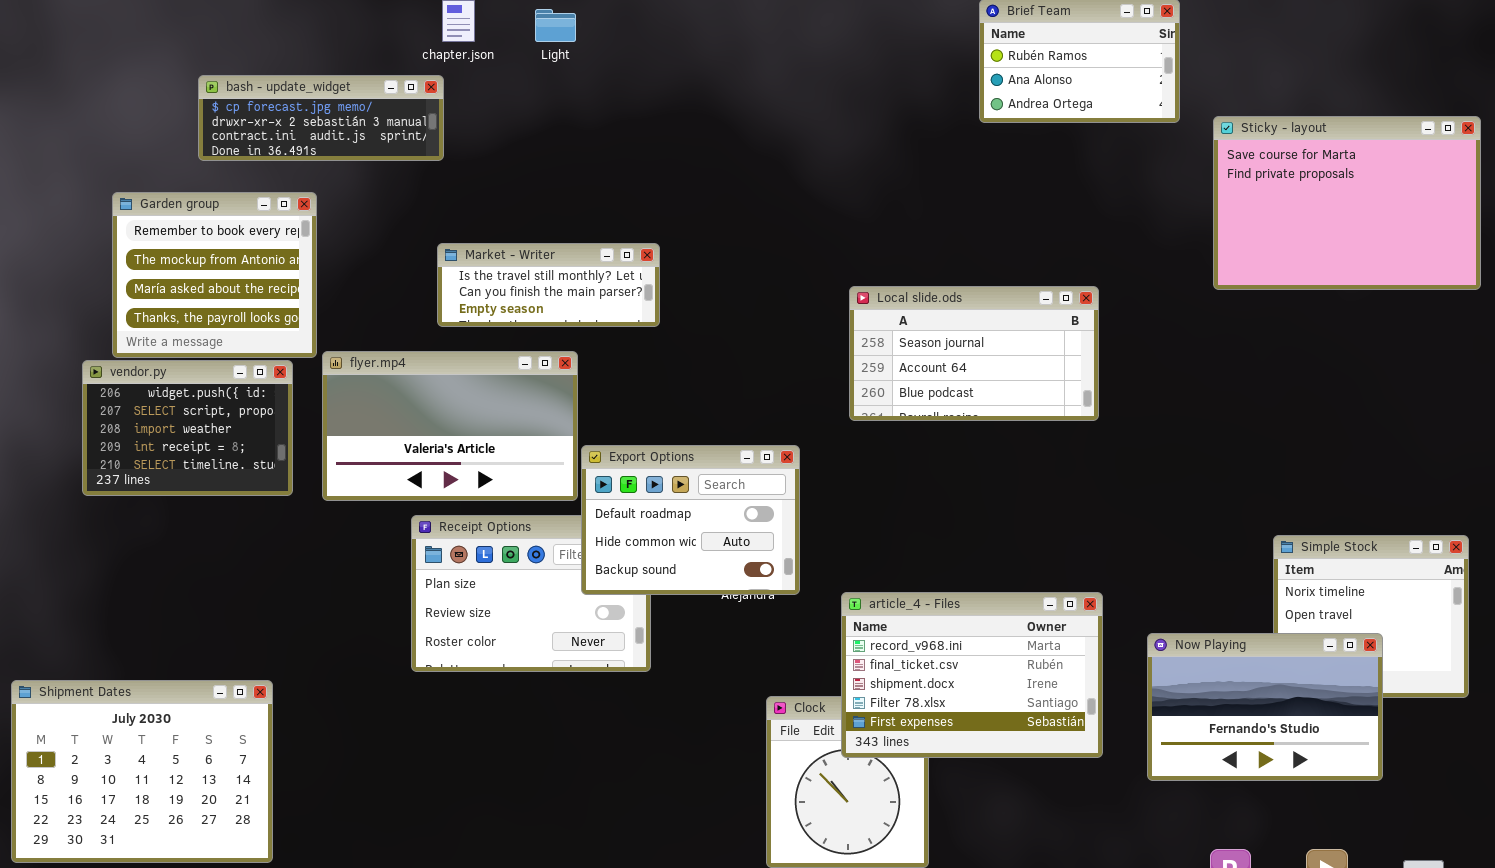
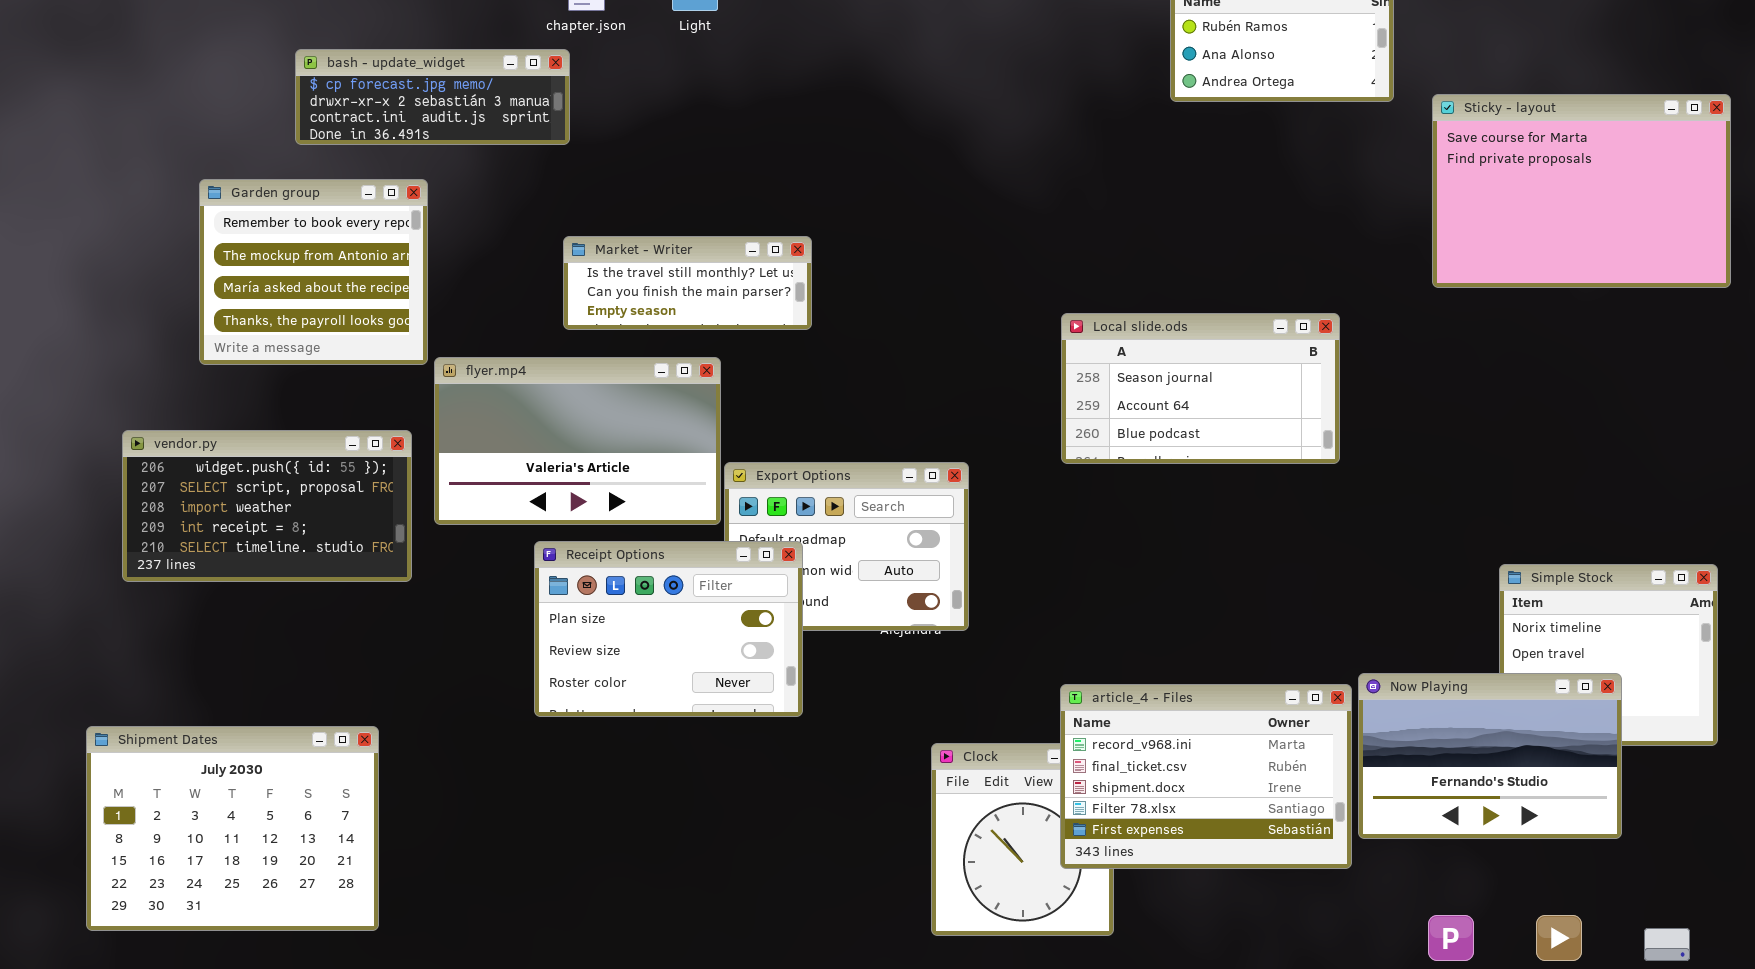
Local slide.ods: [849,286,1099,421] -> [1061,313,1340,464], moved
vendor.py: [82,360,293,496] -> [122,430,412,582], moved, resized
Receipt Options: [411,515,651,672] -> [534,541,803,717], raised
article_4 - Files: [841,592,1103,758] -> [1060,684,1352,869], moved

